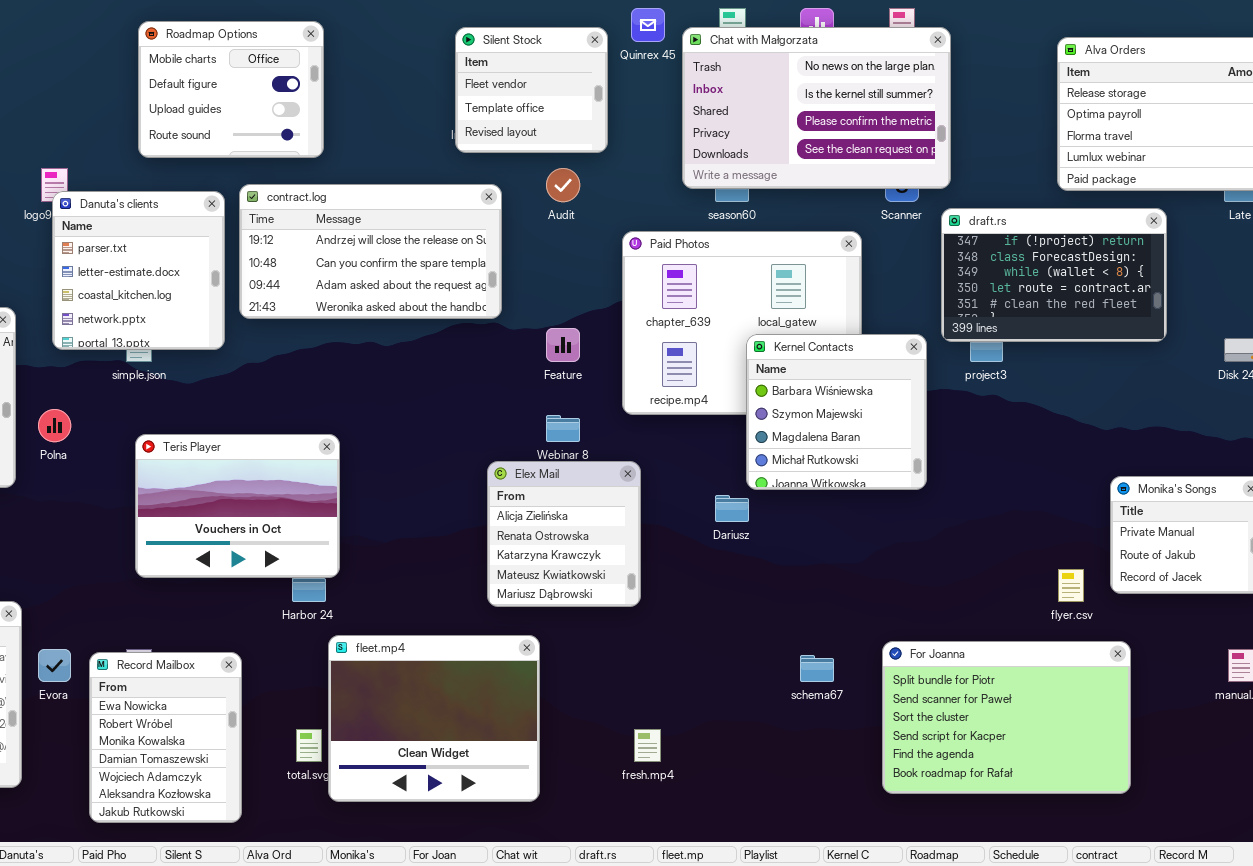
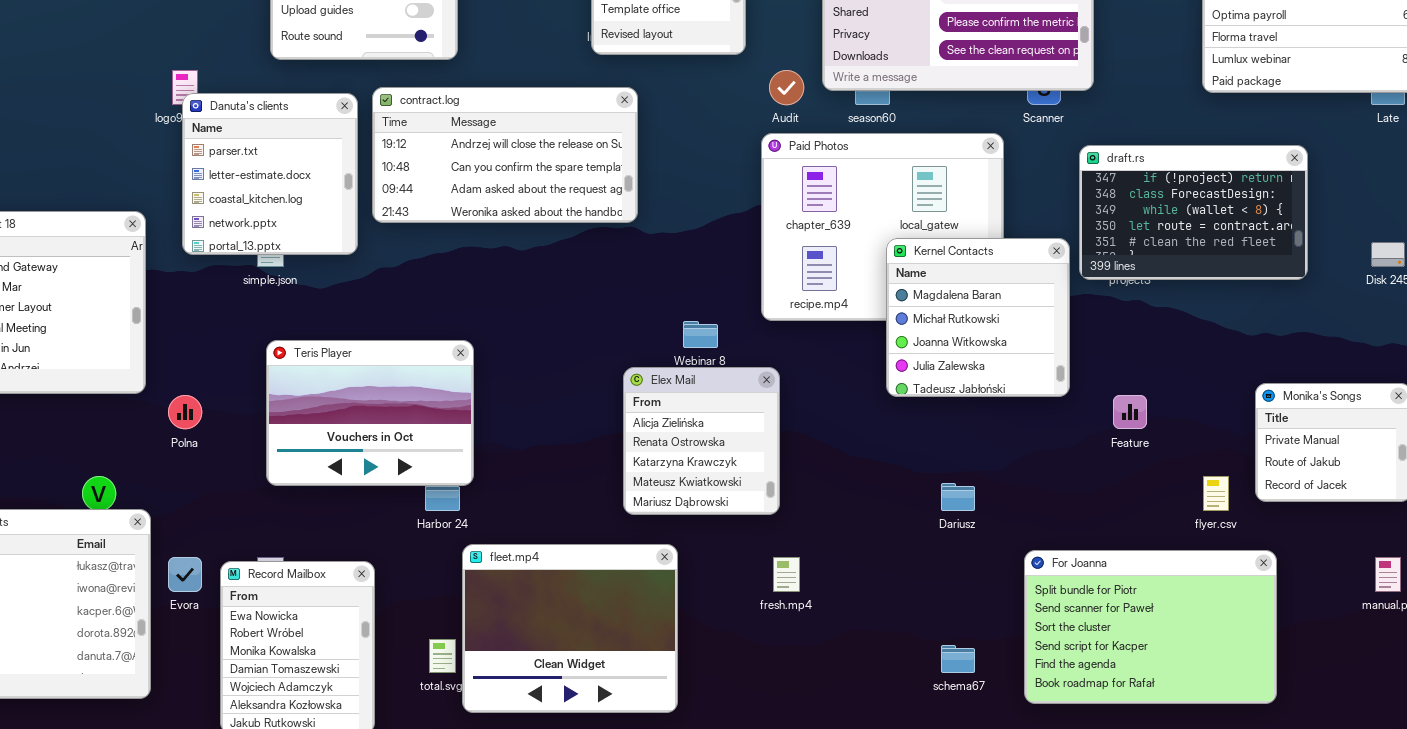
Audit: [546,168,580,202] -> [769,70,804,105], moved
draft.rs: [941,208,1167,342] -> [1079,145,1308,280], moved
Feature: [546,328,580,362] -> [1113,395,1147,429], moved
Kernel Contacts: [746,334,927,490] -> [886,238,1070,397], scrolled down 2 rows
Polna: [38,409,71,442] -> [168,395,202,429], moved
Dariusz: [715,495,749,522] -> [941,483,975,511], moved
schema67: [800,655,834,682] -> [941,645,975,673], moved
fresh.mp4: [634,729,661,762] -> [773,557,800,592], moved

